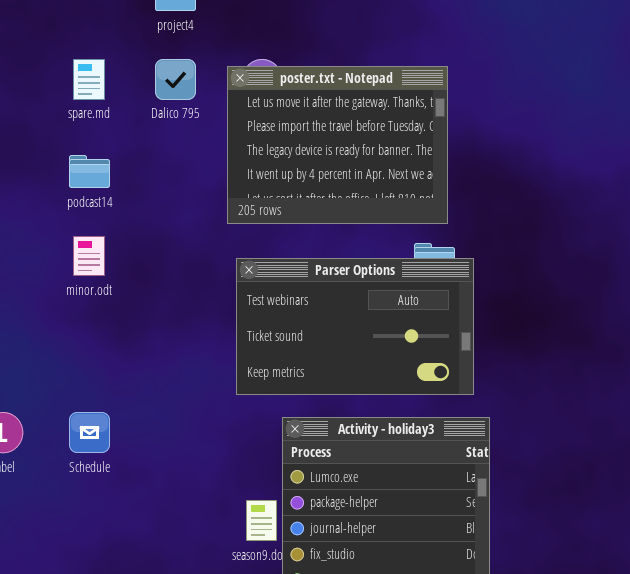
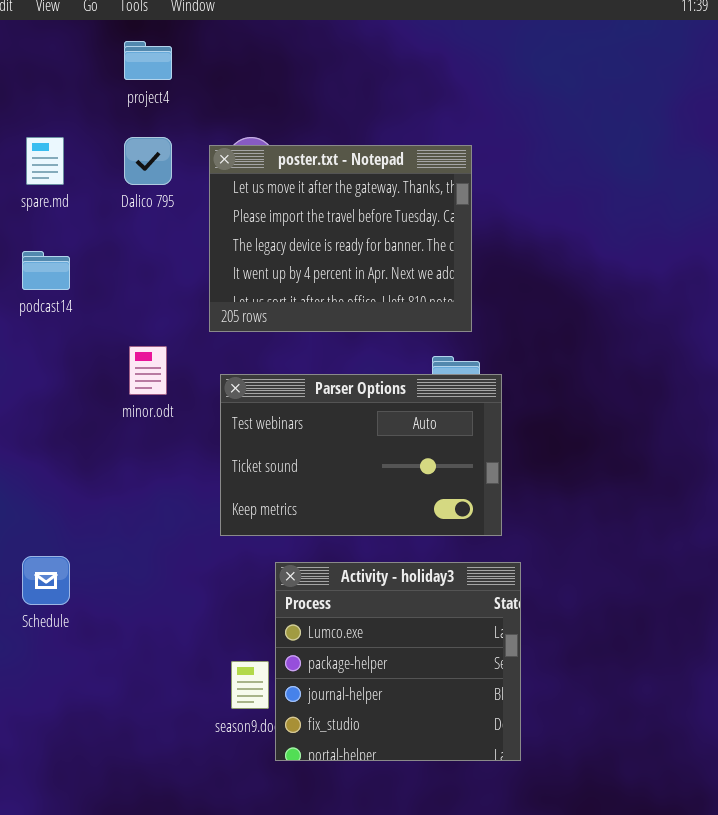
minor.odt: [73,236,105,276] -> [129,346,167,395], moved

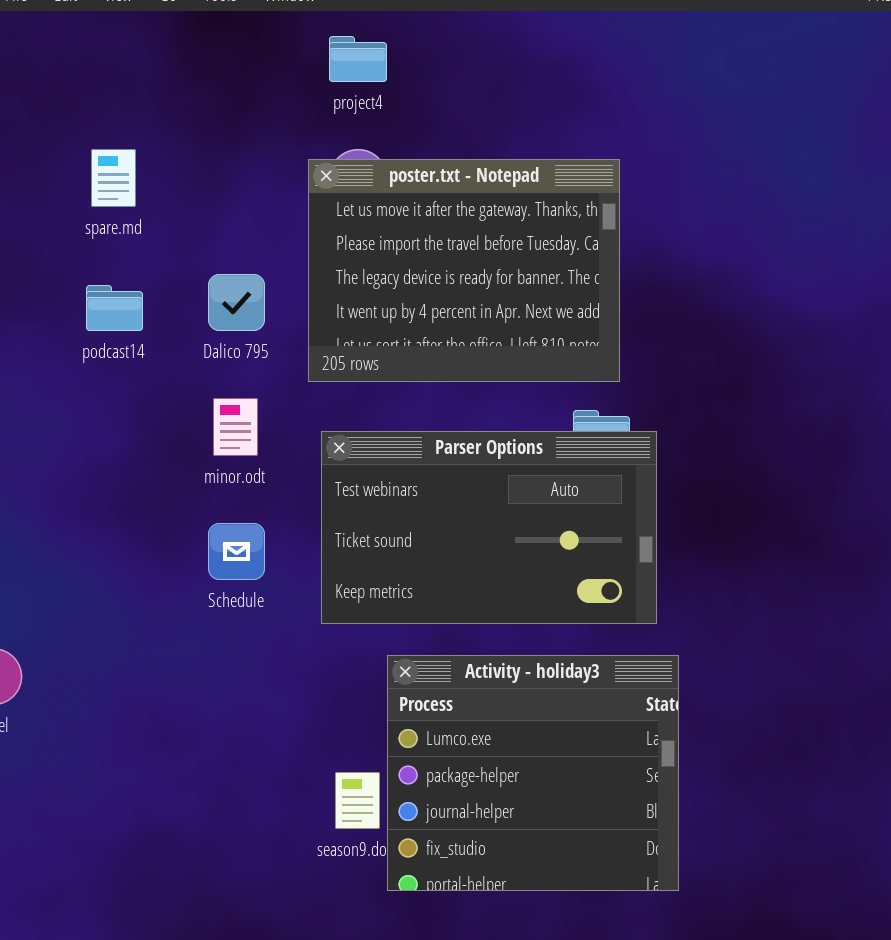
project4: [124,41,172,80] -> [329,36,387,82], moved
Dalico 795: [124,137,172,185] -> [208,274,265,331], moved
Schedule: [22,556,70,605] -> [208,523,265,580], moved

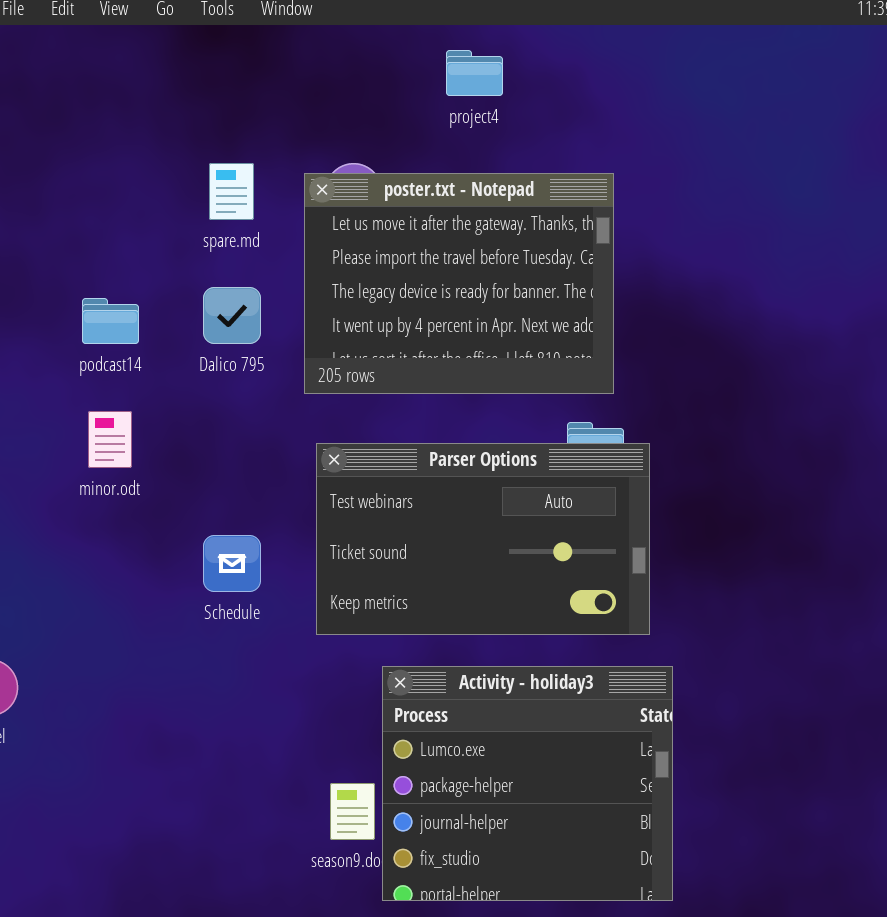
project4: [329,36,387,82] -> [446,50,503,96], moved
spare.md: [91,149,136,207] -> [209,163,254,220], moved
minor.odt: [213,398,258,456] -> [88,411,132,468], moved

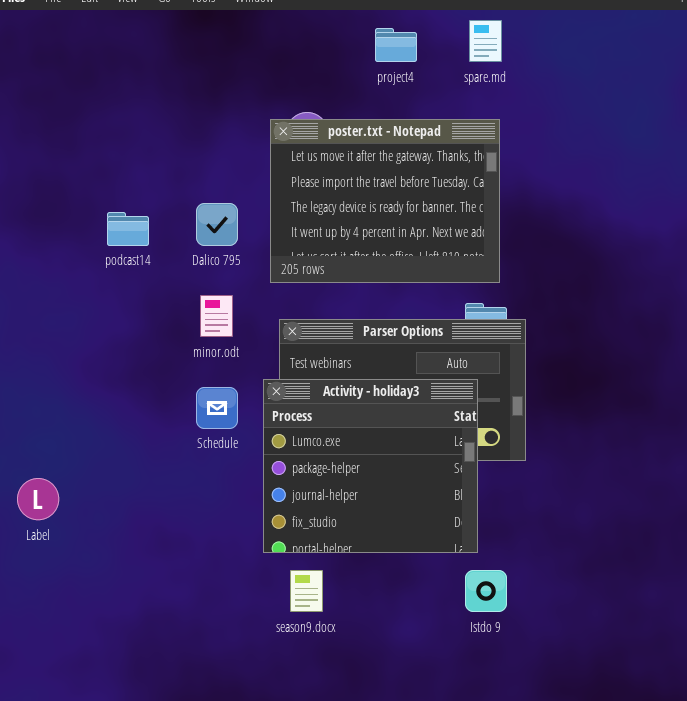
spare.md: [209,163,254,220] -> [469,20,502,62], moved
minor.odt: [88,411,132,468] -> [200,295,233,337], moved
Activity - holiday3: [382,666,673,901] -> [263,379,478,553], moved

